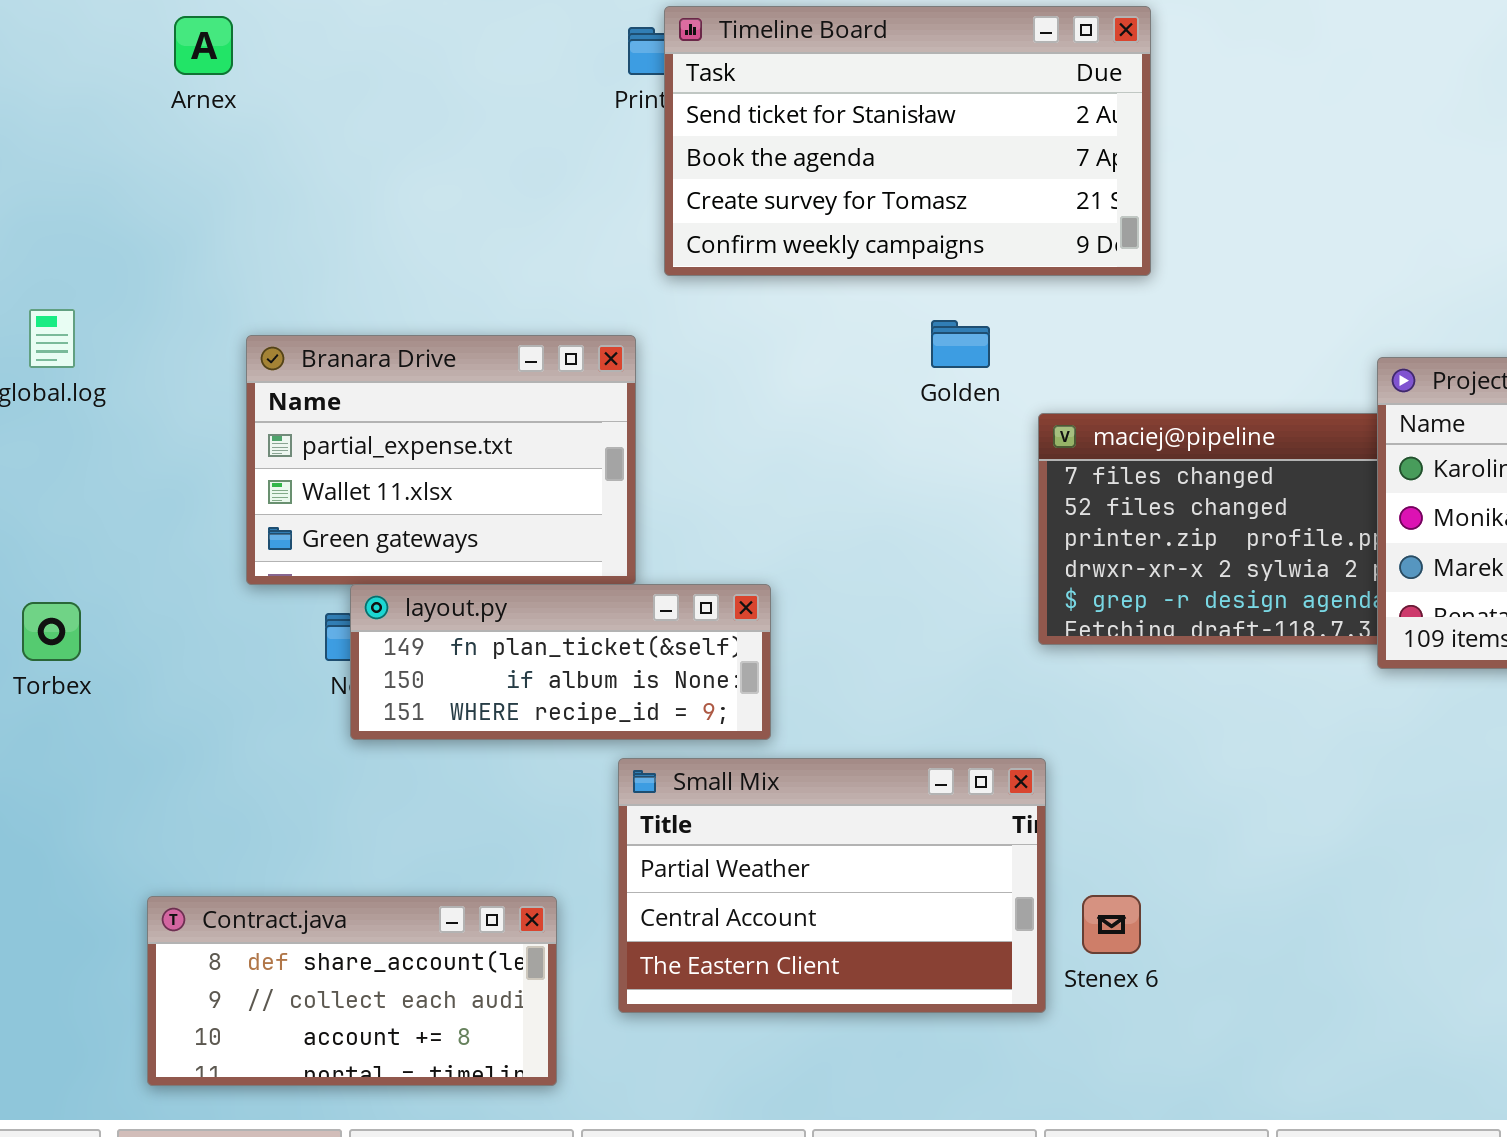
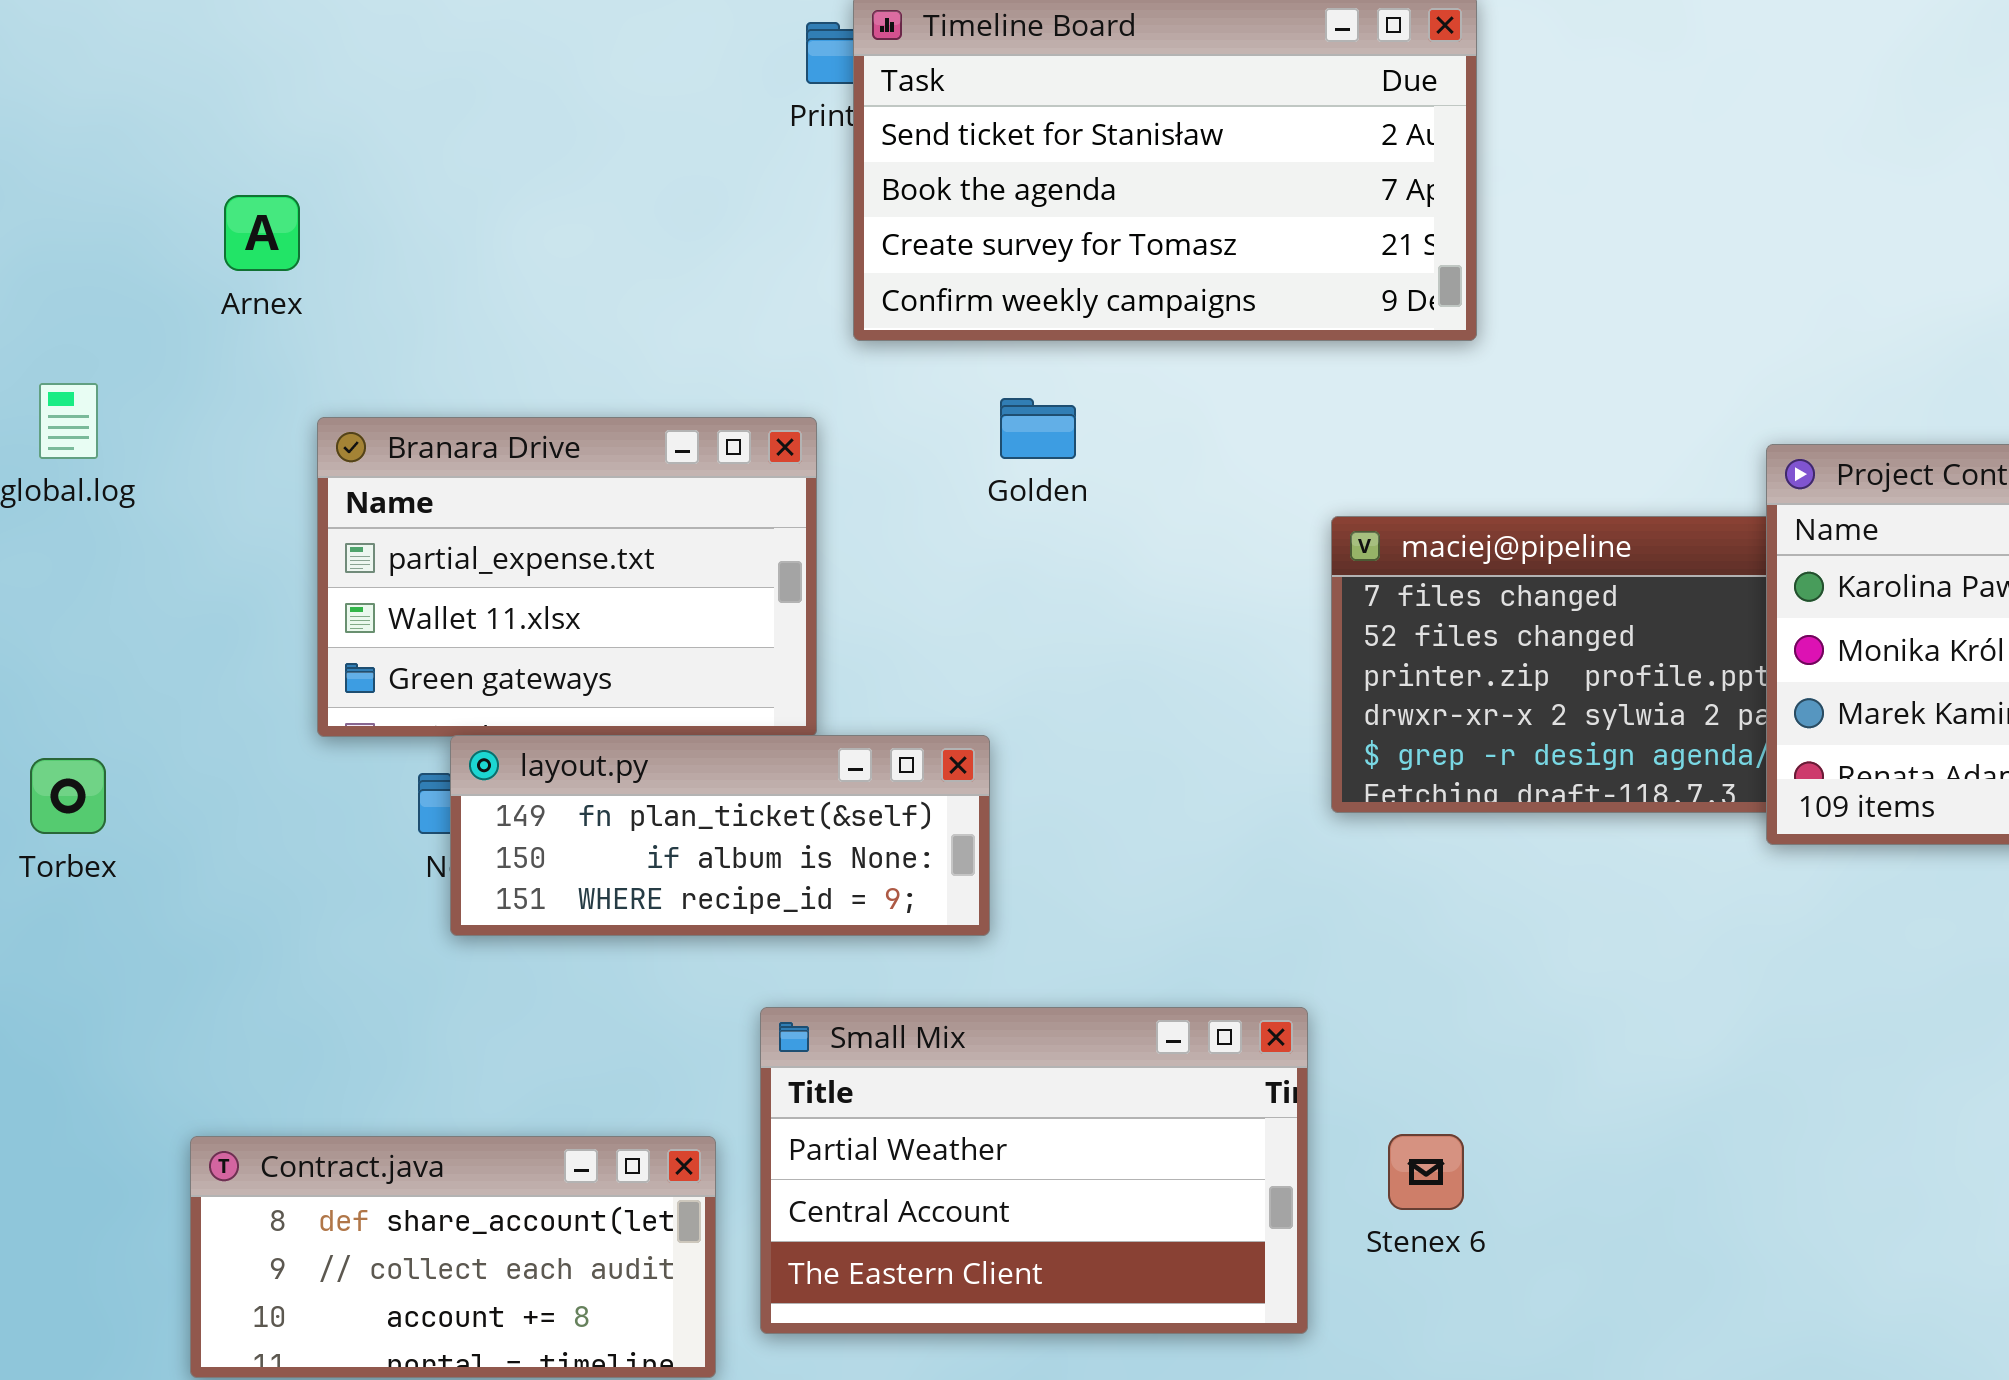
Arnex: [174,16,233,75] -> [224,195,300,271], moved
Golden: [931,320,990,368] -> [1000,398,1076,459], moved
Small Mix: [618,758,1046,1013] -> [760,1007,1308,1334], moved

